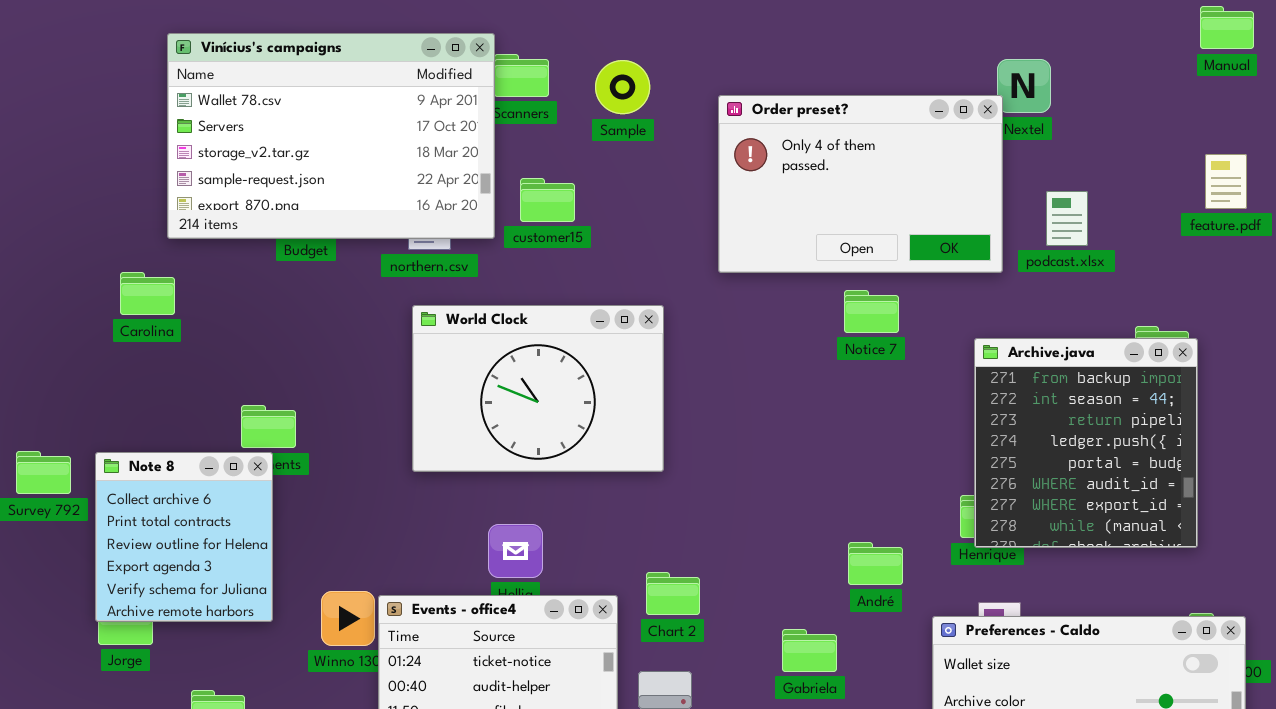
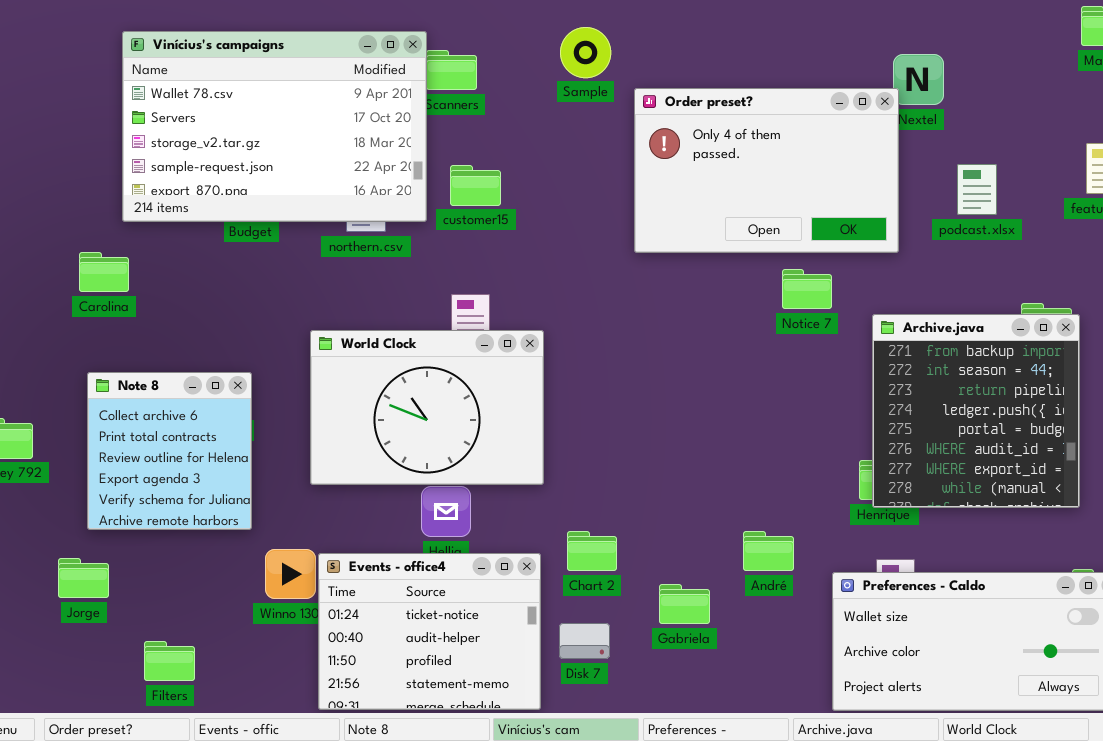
Sample: [595,60,650,114] -> [560,27,611,78], moved
podcast.xlsx: [1046,191,1088,246] -> [957,164,997,215], moved
Notice 7: [844,290,899,333] -> [782,269,832,309], moved
World Clock: [412,305,664,472] -> [310,330,544,485], moved
Note 8: [95,452,273,622] -> [87,372,252,530], moved
André: [848,542,903,585] -> [743,531,794,571], moved
Gabriela: [782,629,837,672] -> [659,584,710,624], moved

